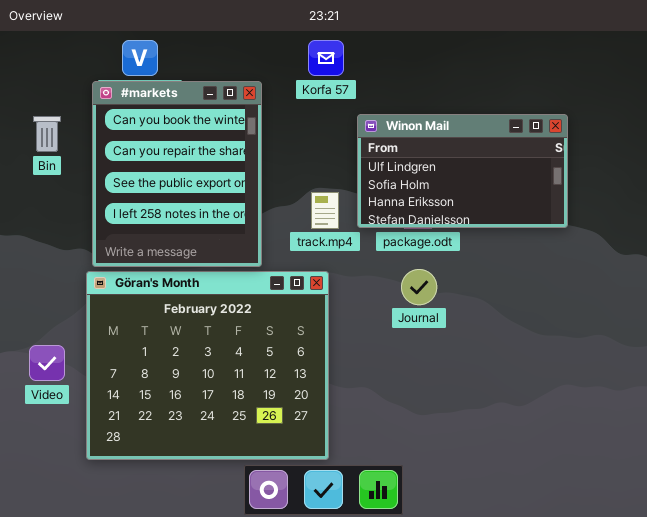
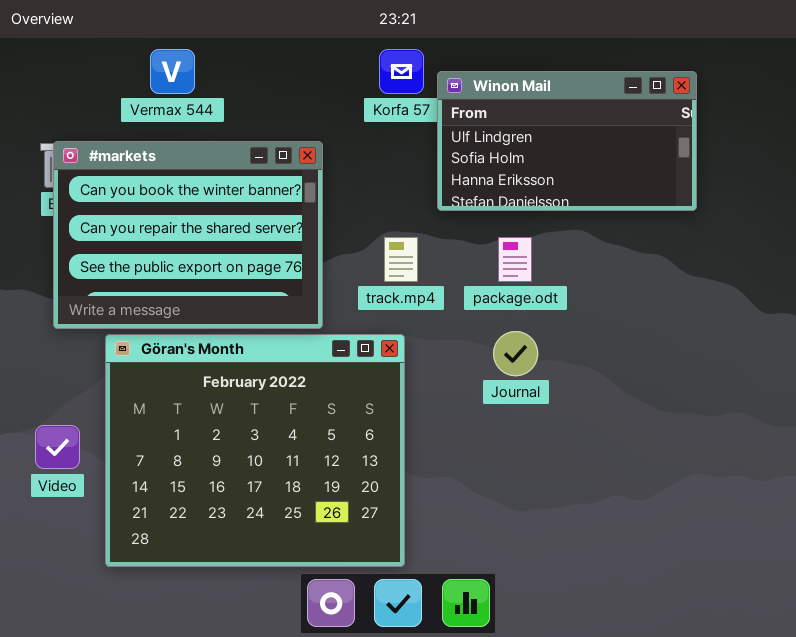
#markets: [92,81,262,267] -> [53,141,323,329], resized
Winon Mail: [357,114,568,228] -> [437,71,697,211], moved

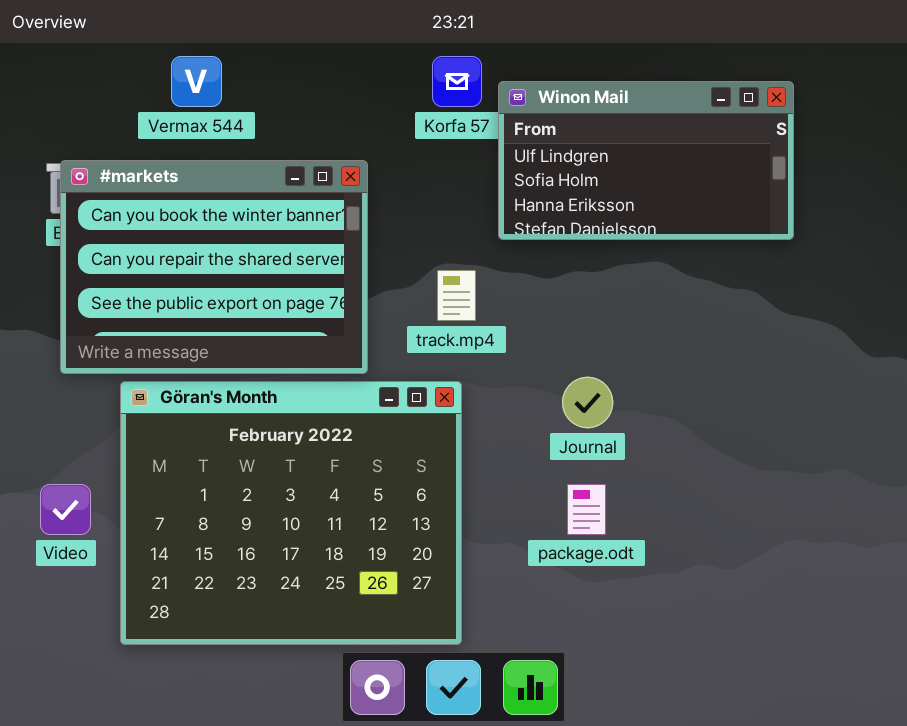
package.odt: [498,237,532,282] -> [567,484,606,535], moved

